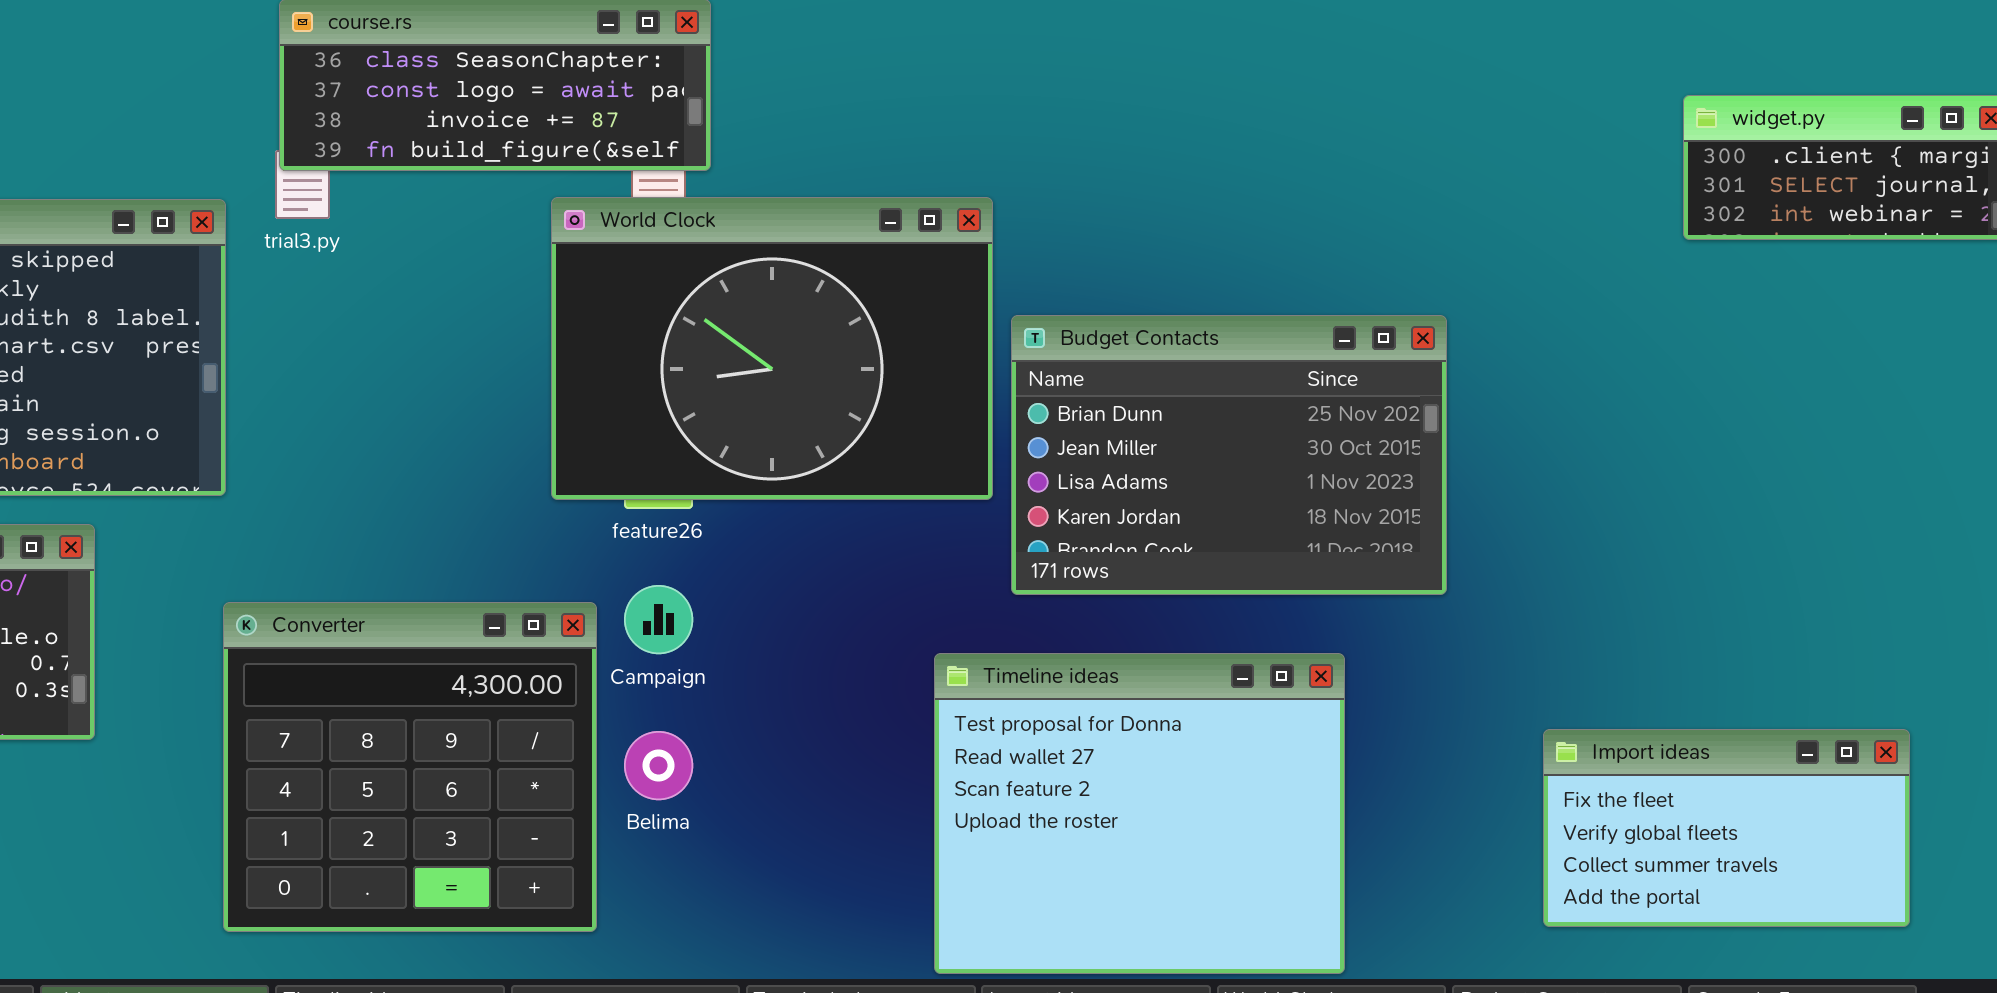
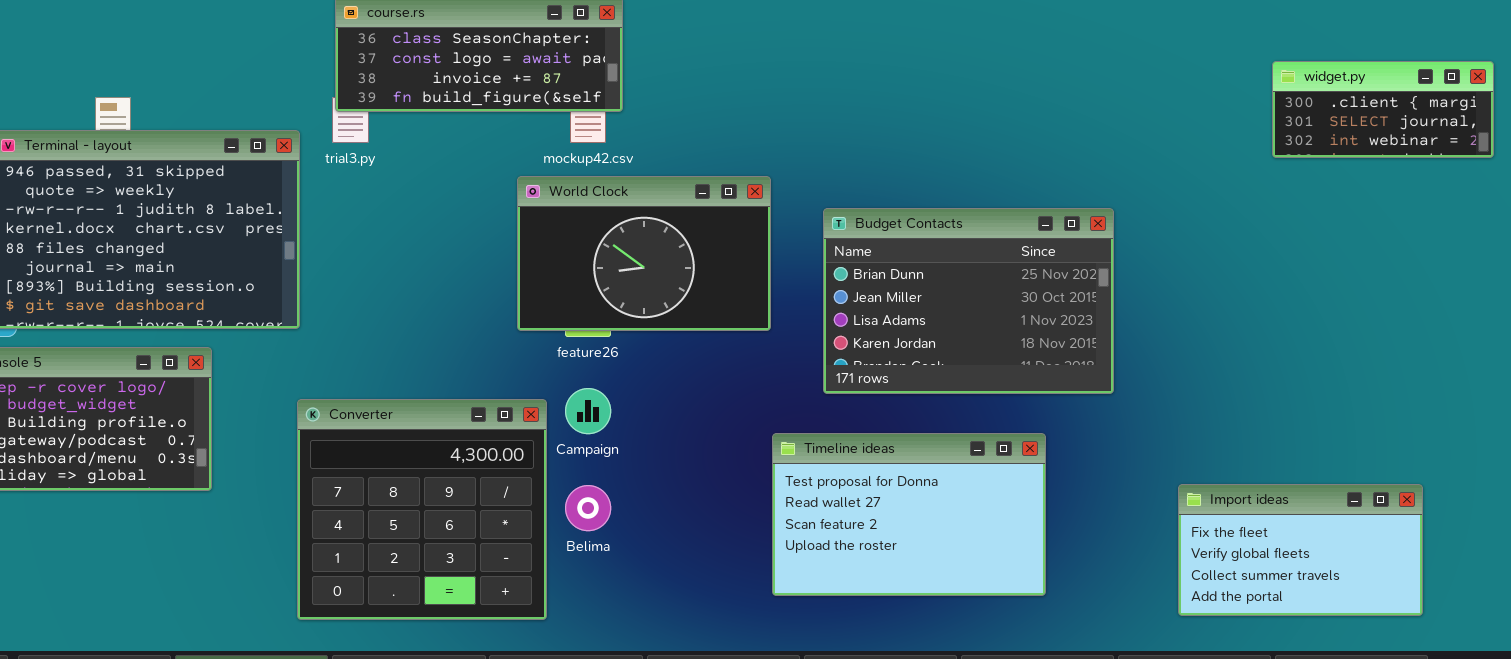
World Clock: [551,197,993,500] -> [517,176,771,331], resized
Timeline ideas: [934,653,1345,974] -> [772,433,1046,596], resized

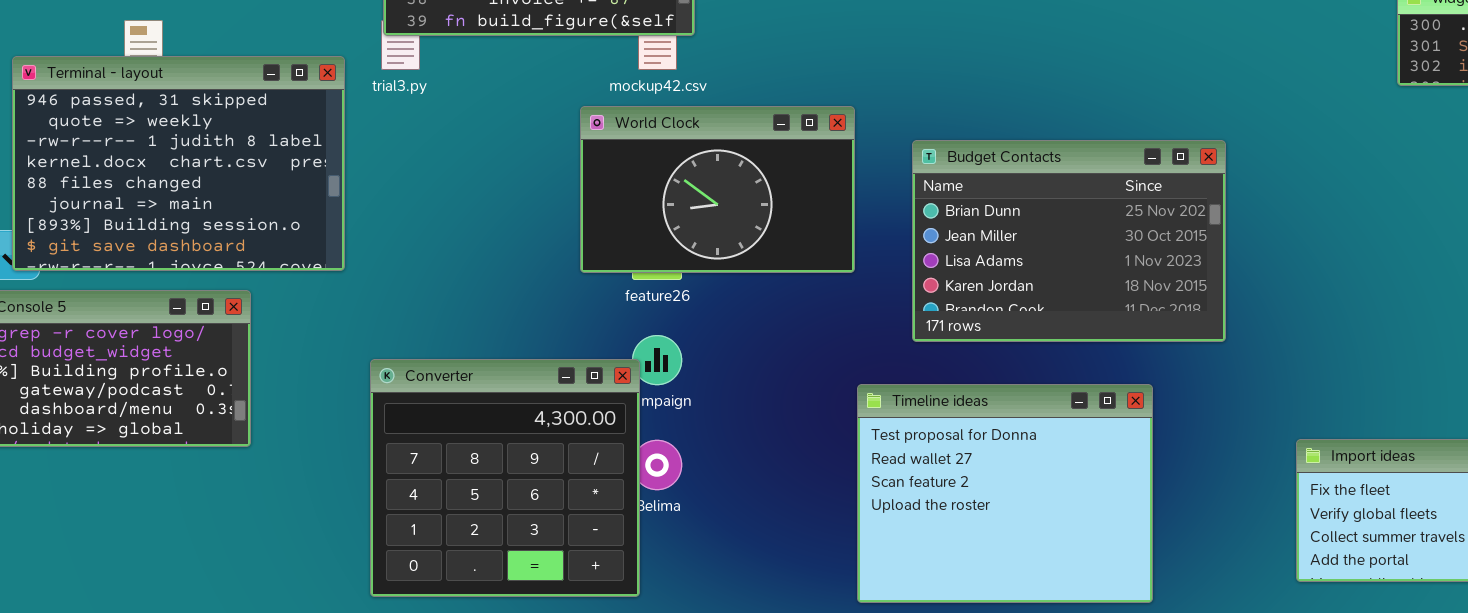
Converter: [297,399,547,620] -> [370,359,640,597], moved
Timeline ideas: [772,433,1046,596] -> [857,384,1153,603], resized

